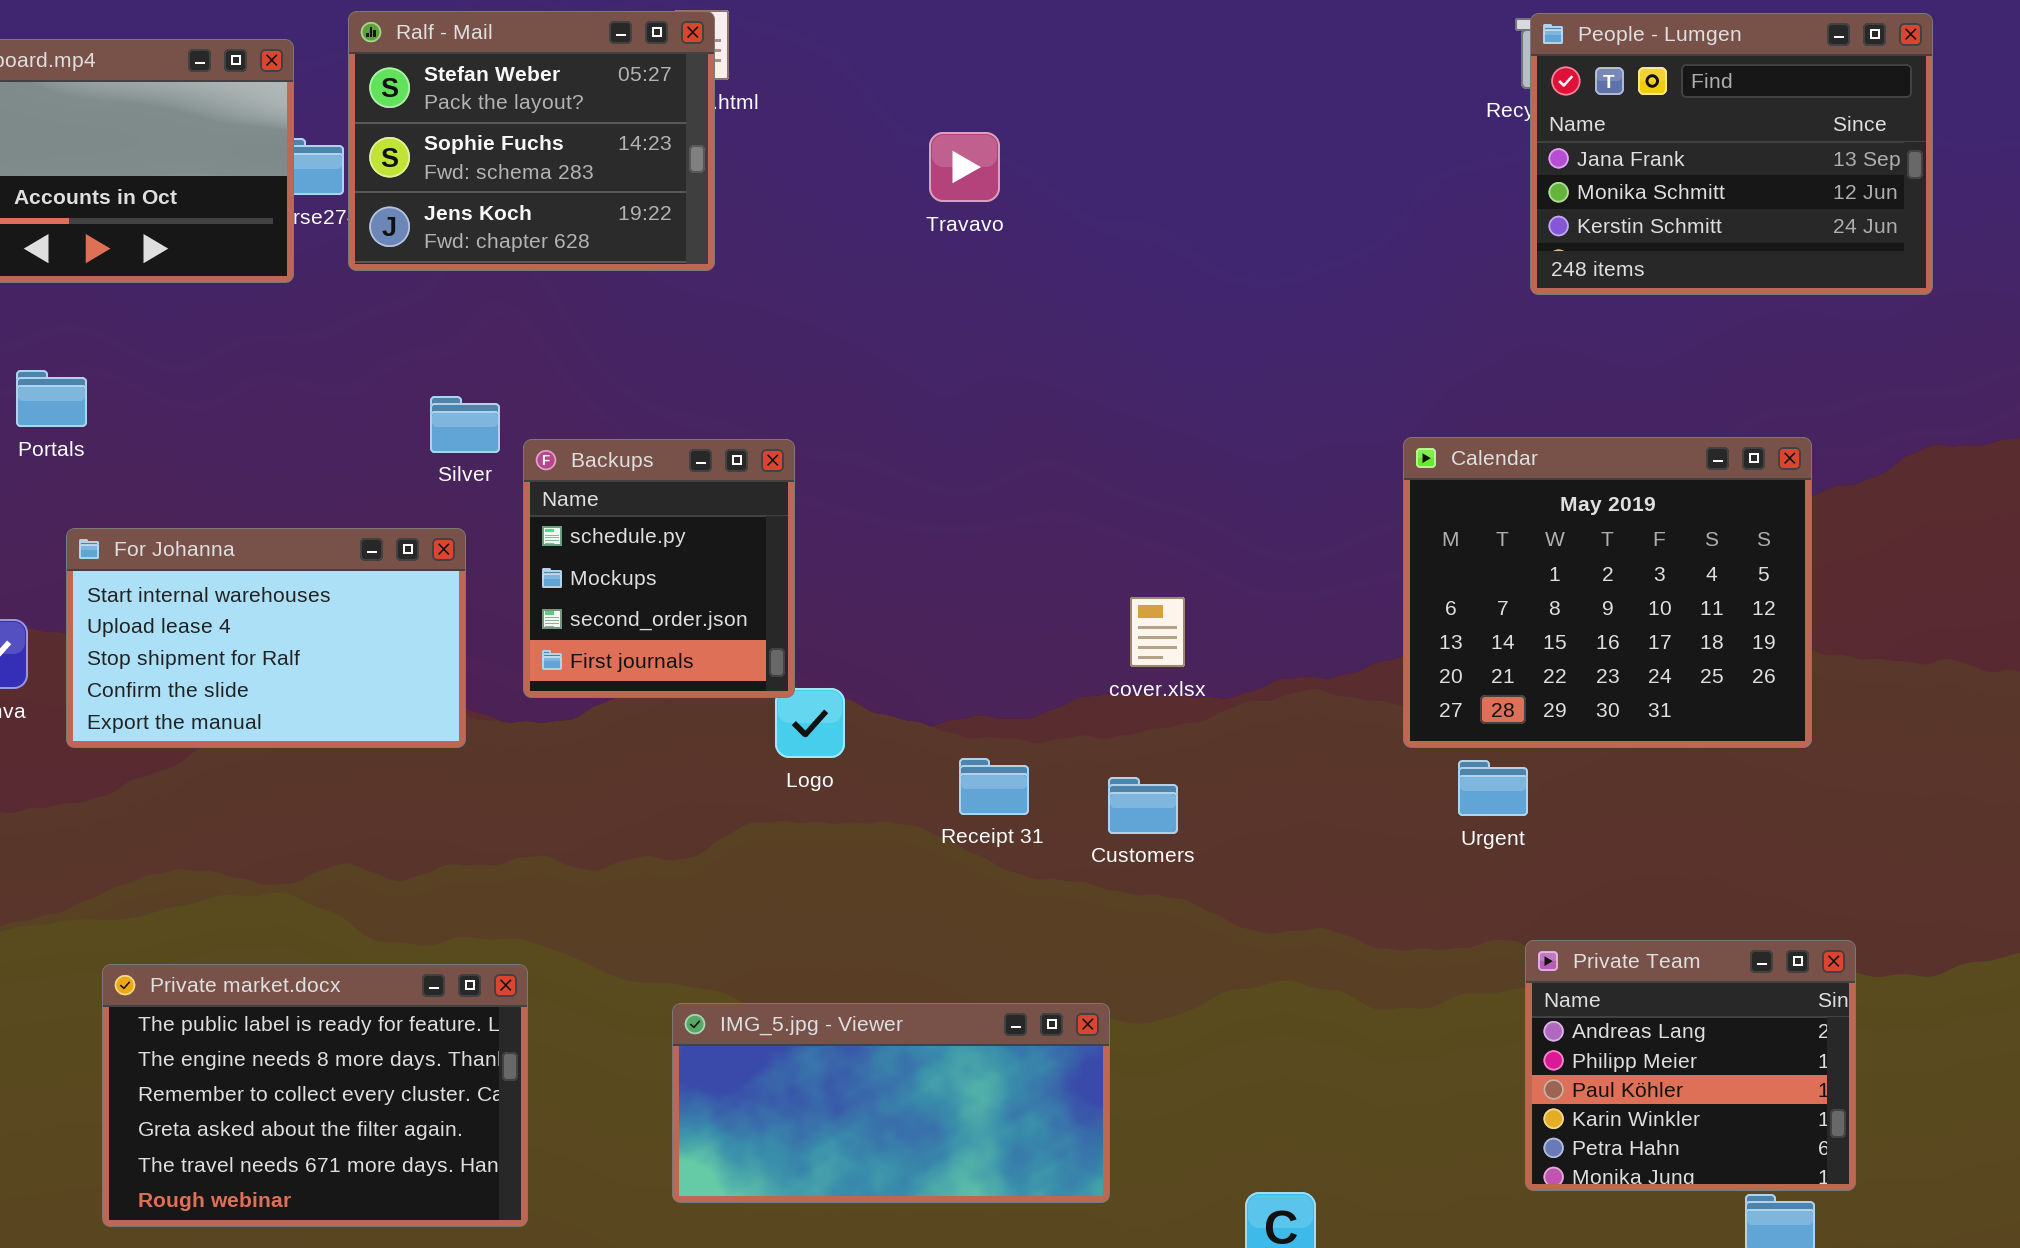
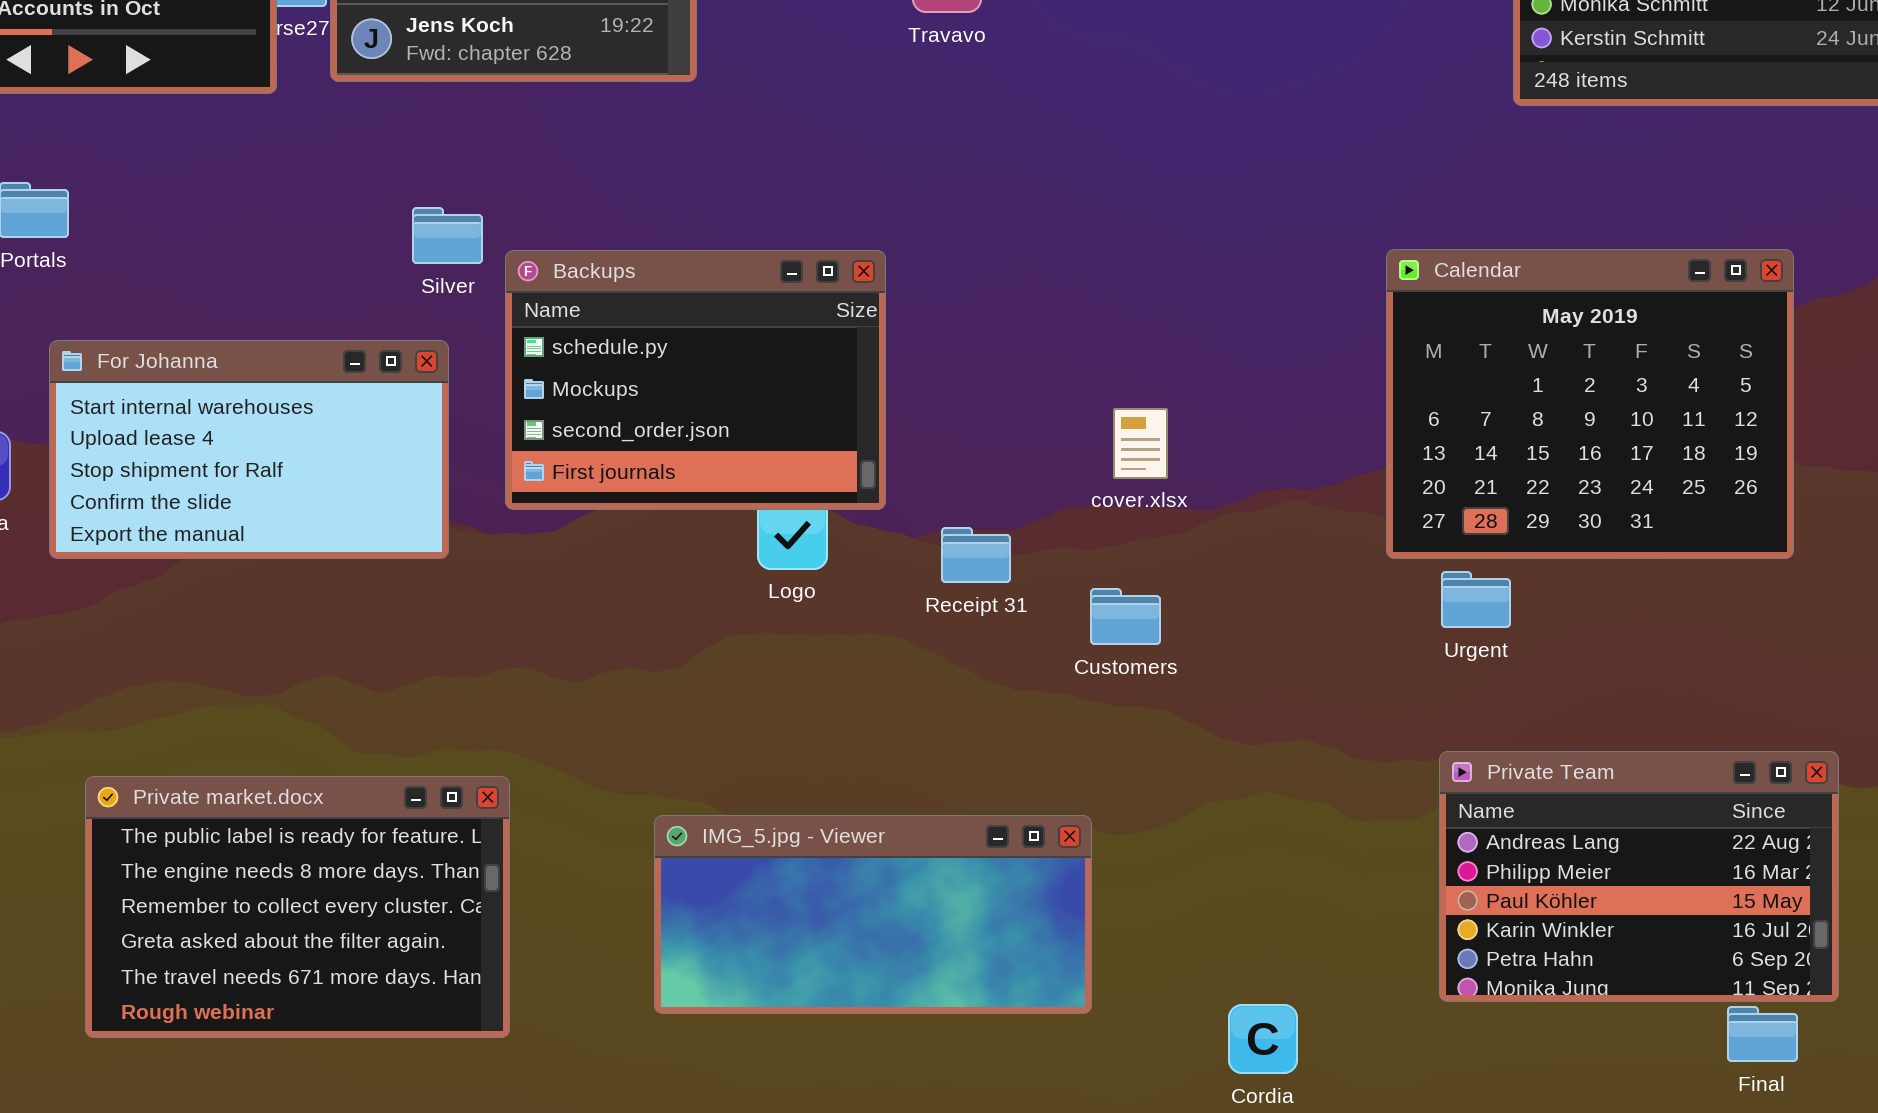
Backups: [523,439,795,698] -> [505,250,886,510], resized
Receipt 31: [959,758,1029,815] -> [941,527,1011,583], moved
Private Team: [1525,940,1856,1191] -> [1439,751,1839,1002], resized

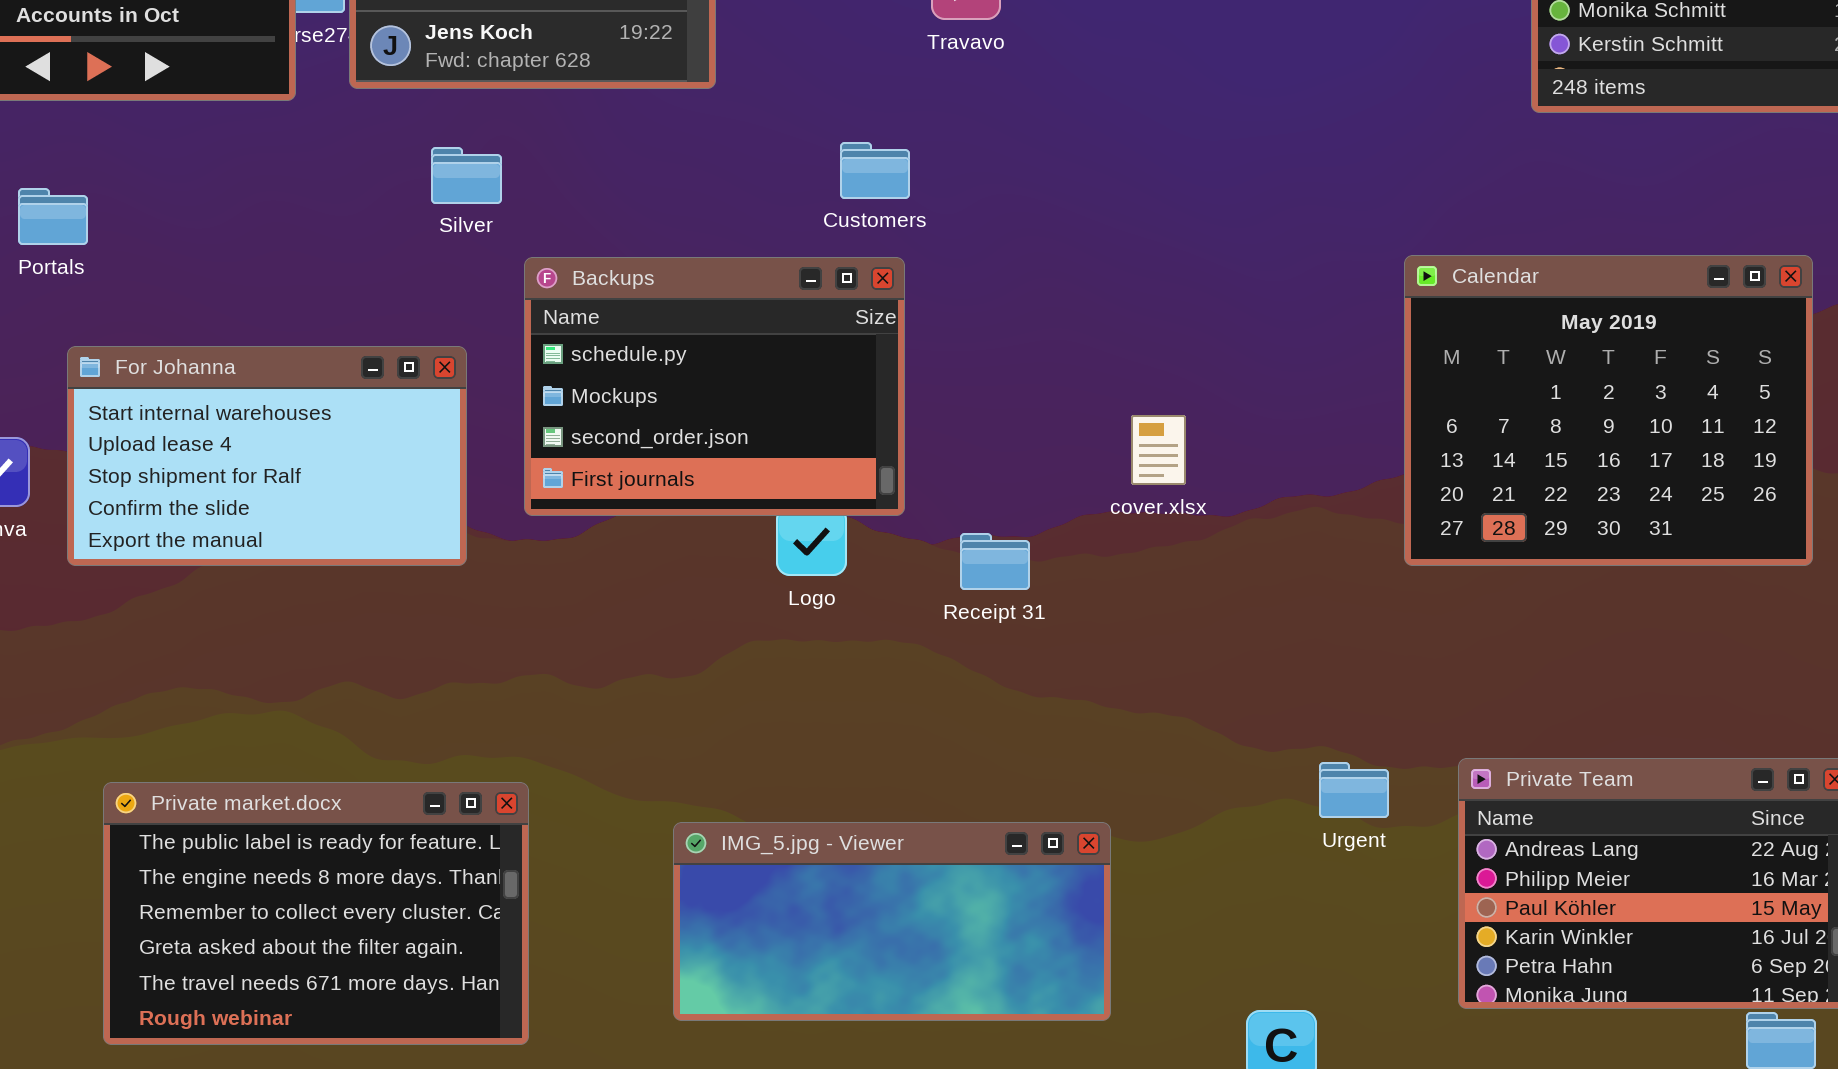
Silver: [412,207,483,264] -> [431,147,502,204], moved
Urgent: [1441,571,1511,628] -> [1319,762,1389,818], moved
Customers: [1090,588,1161,645] -> [840,142,910,199], moved

